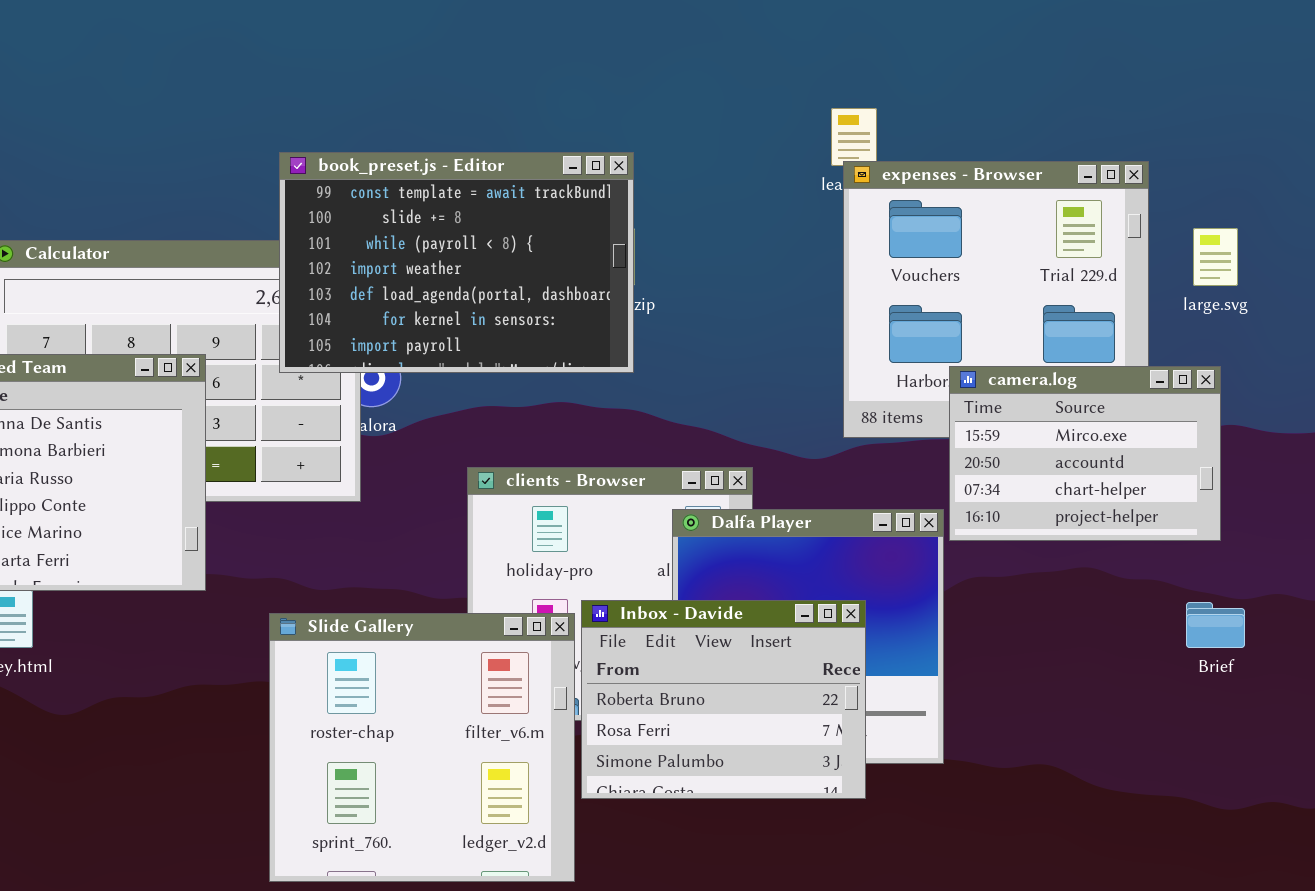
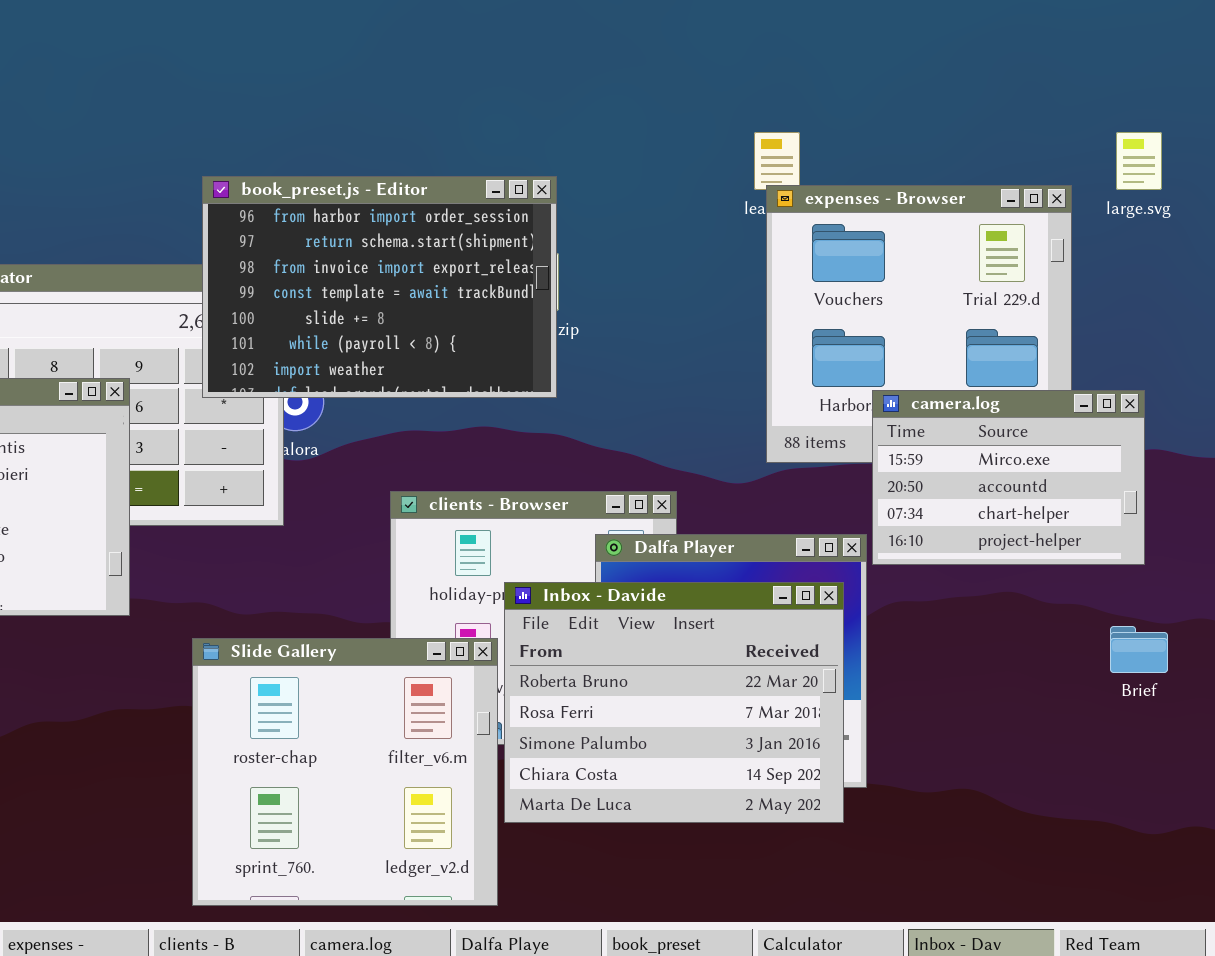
book_preset.js - Editor: [279,152,634,373] -> [202,176,557,398], scrolled up 3 rows
large.svg: [1193,228,1238,286] -> [1116,132,1162,190], moved
Inbox - Davide: [581,600,866,799] -> [504,582,844,823], resized

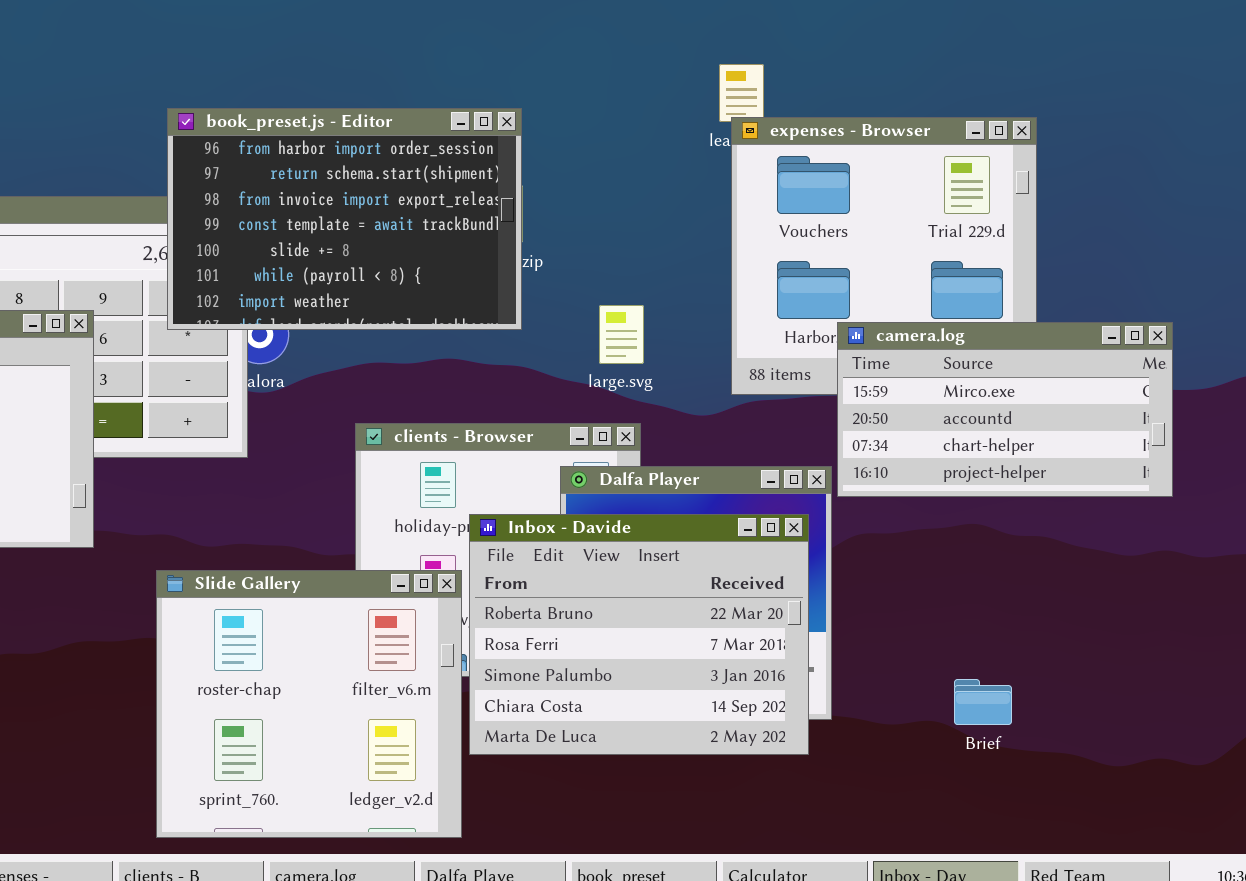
large.svg: [1116,132,1162,190] -> [599,305,644,364], moved
camera.log: [872,390,1145,565] -> [837,322,1173,497], resized
Brief: [1110,626,1168,673] -> [954,679,1012,725], moved

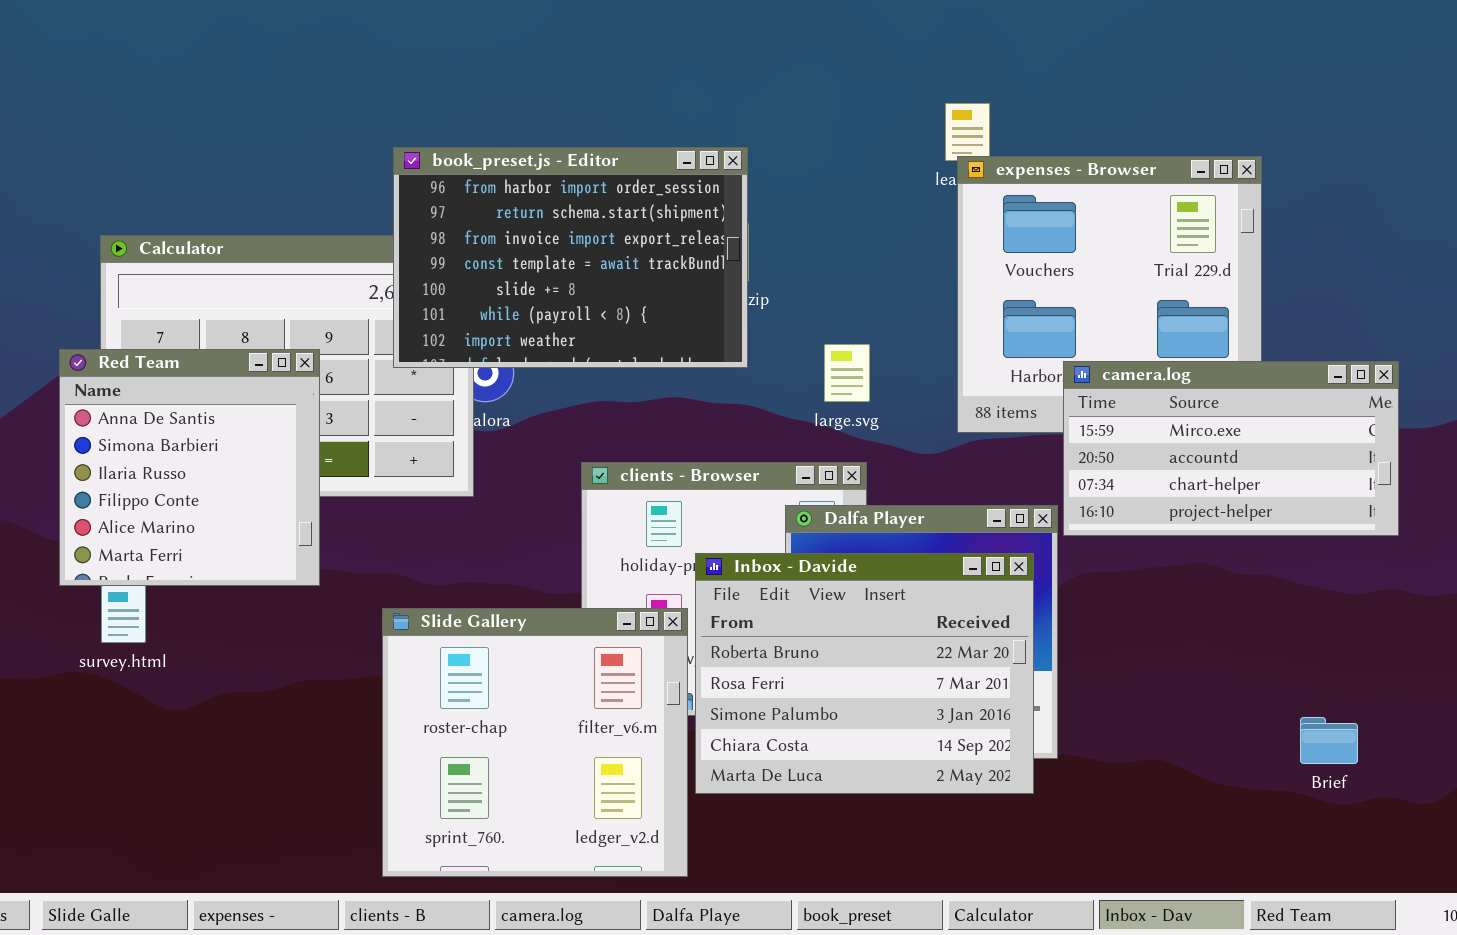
Brief: [954,679,1012,725] -> [1300,717,1358,764], moved

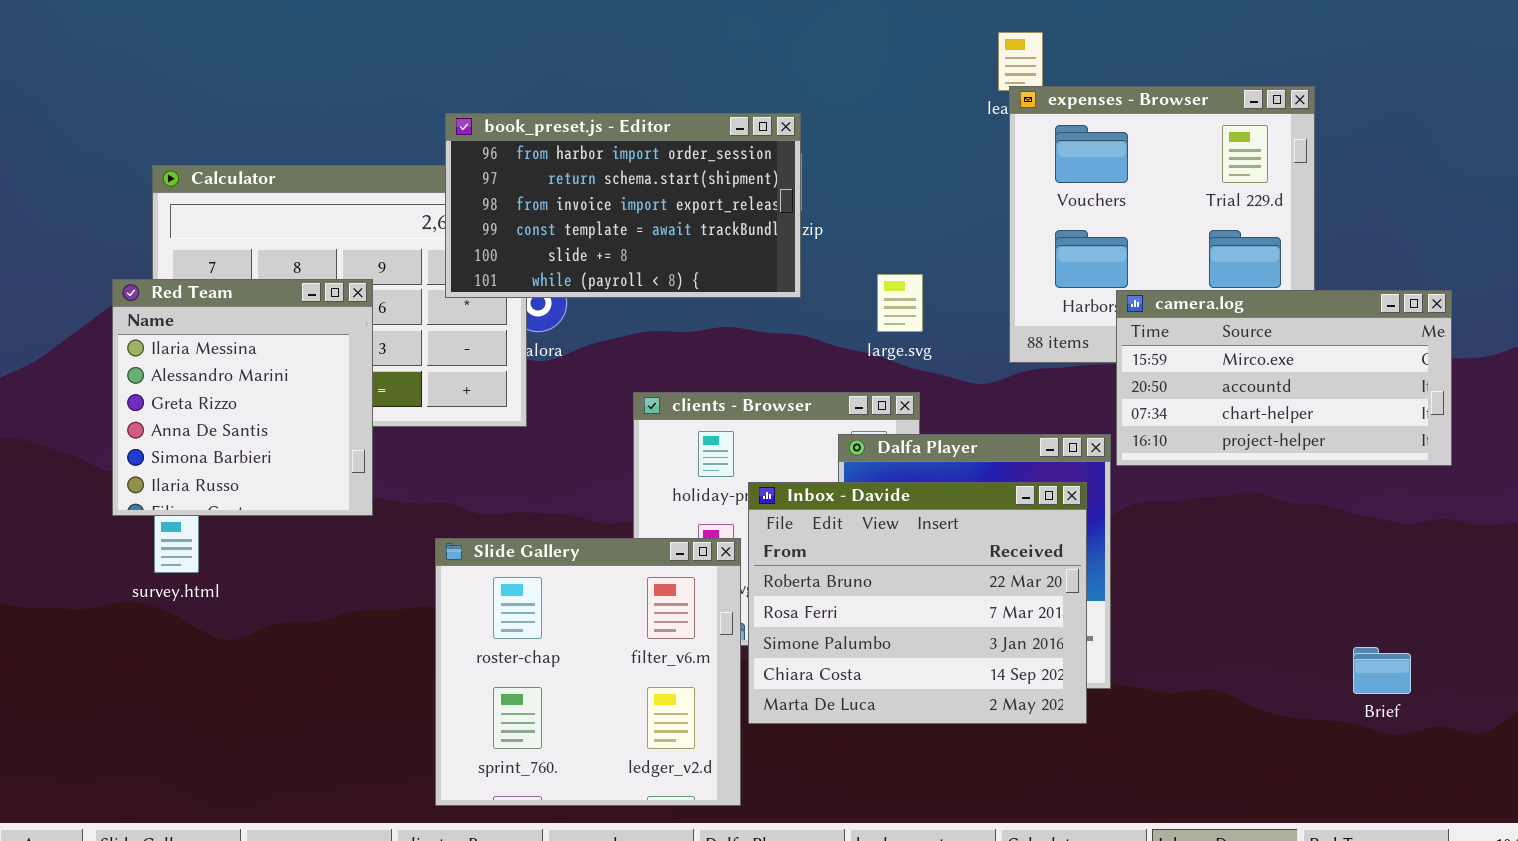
book_preset.js - Editor: [393,147,748,368] -> [445,113,801,298], resized
Red Team: [59,349,320,586] -> [112,279,373,516], scrolled up 3 rows

